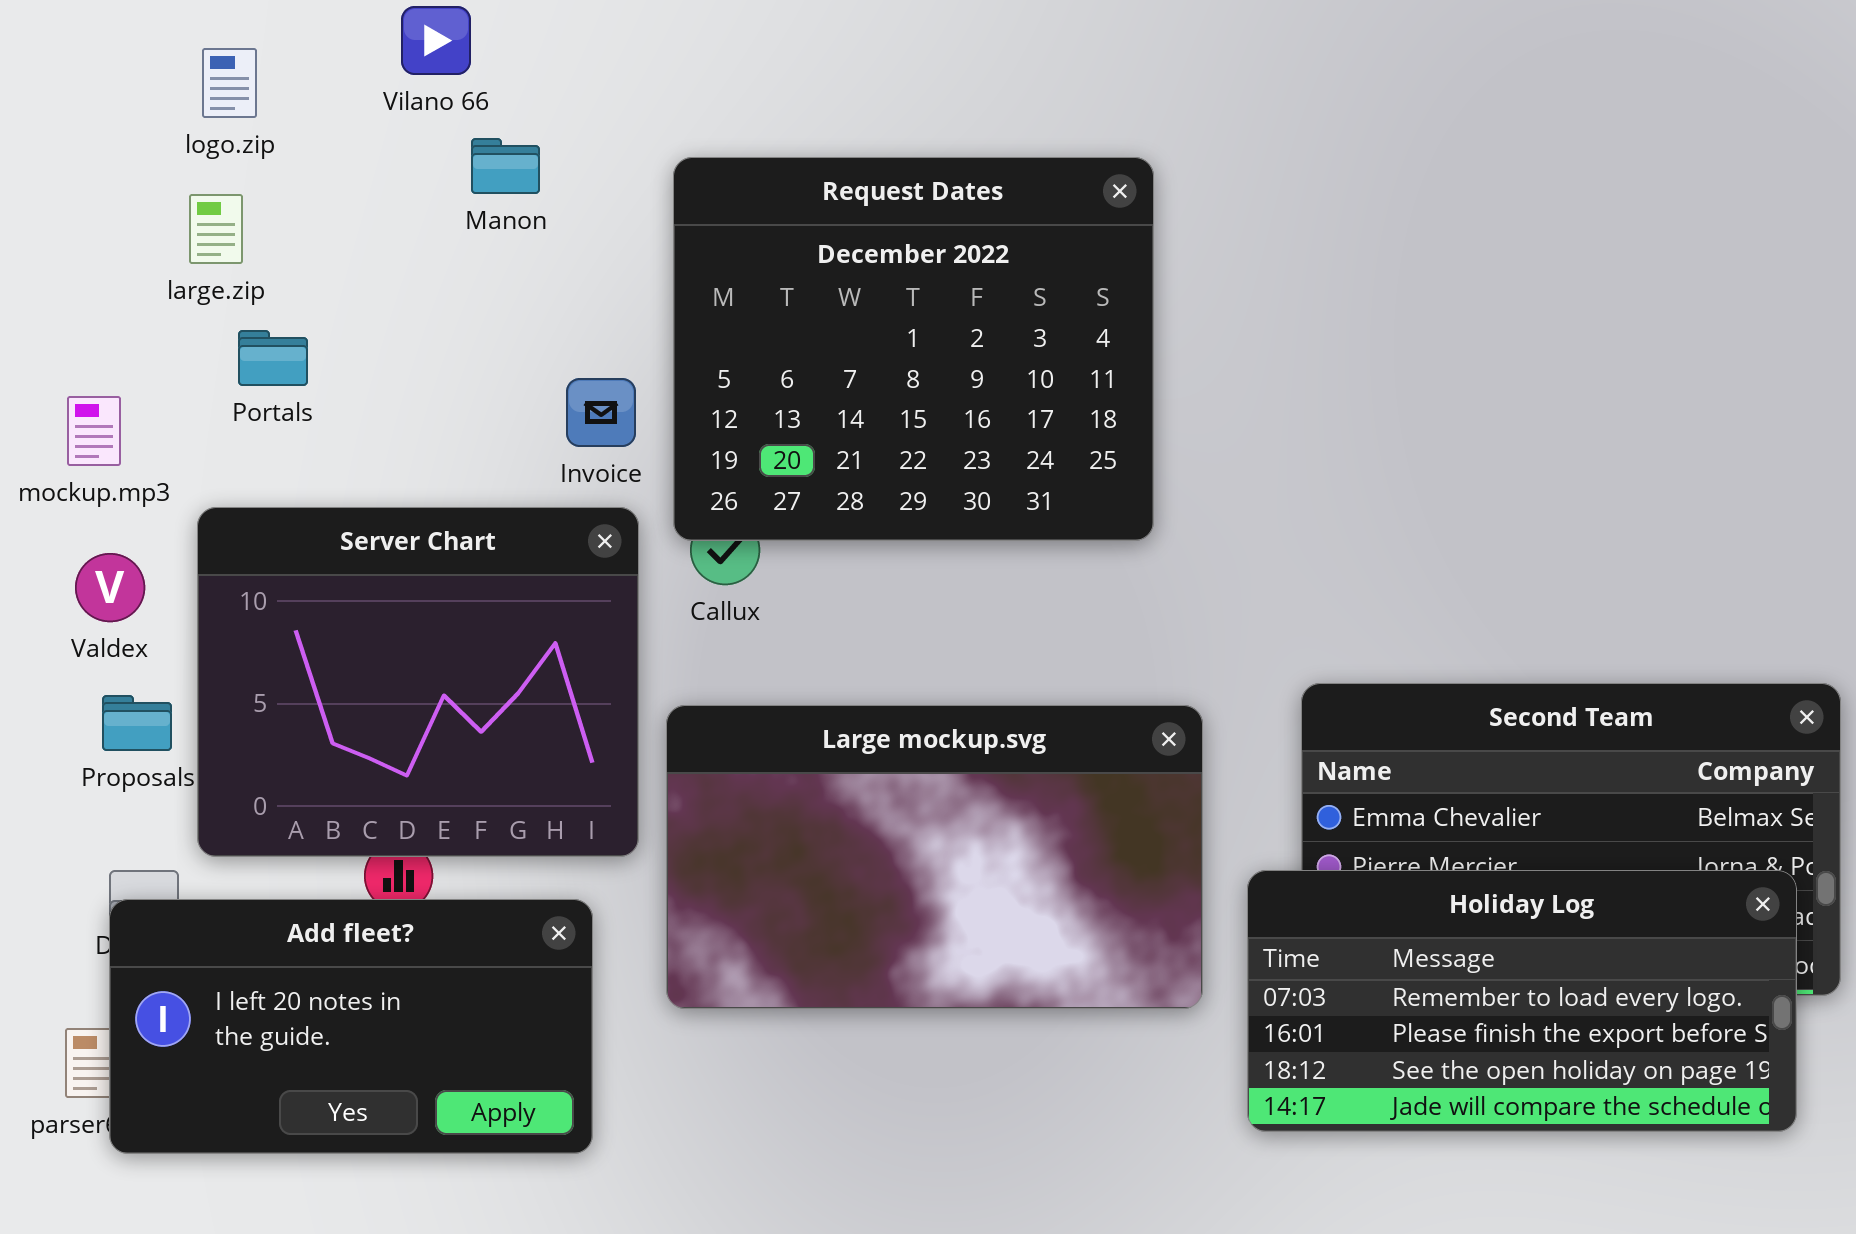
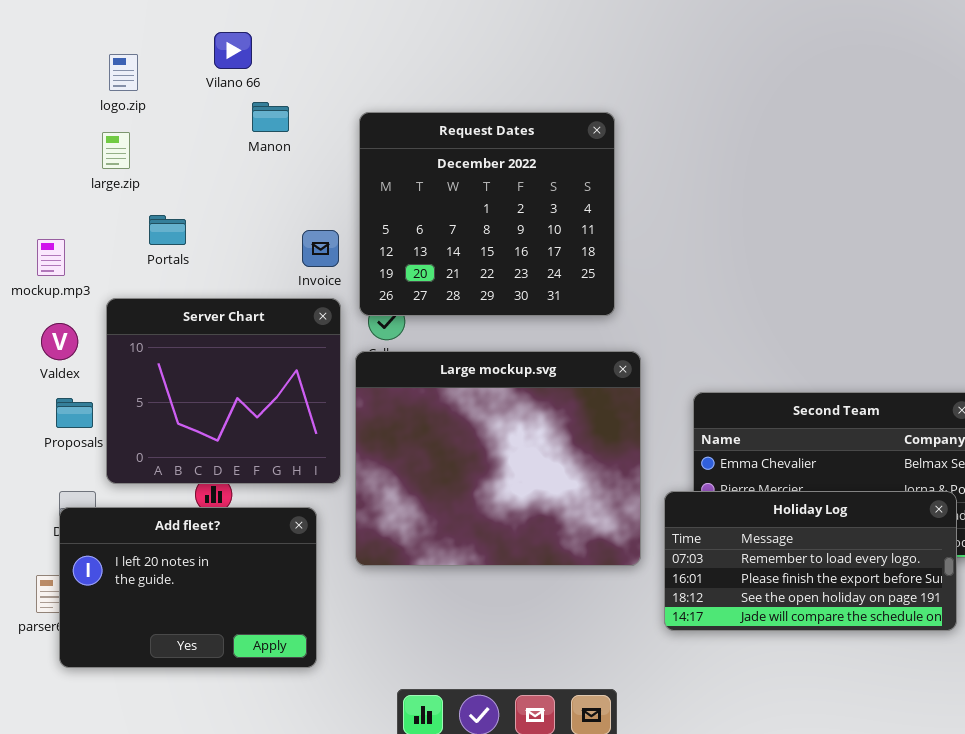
Portals: [238,330,308,386] -> [149,215,186,245], moved
Large mockup.svg: [666,705,1203,1009] -> [355,351,641,566], resized
Add fleet?: [109,899,593,1154] -> [59,507,317,668], resized

